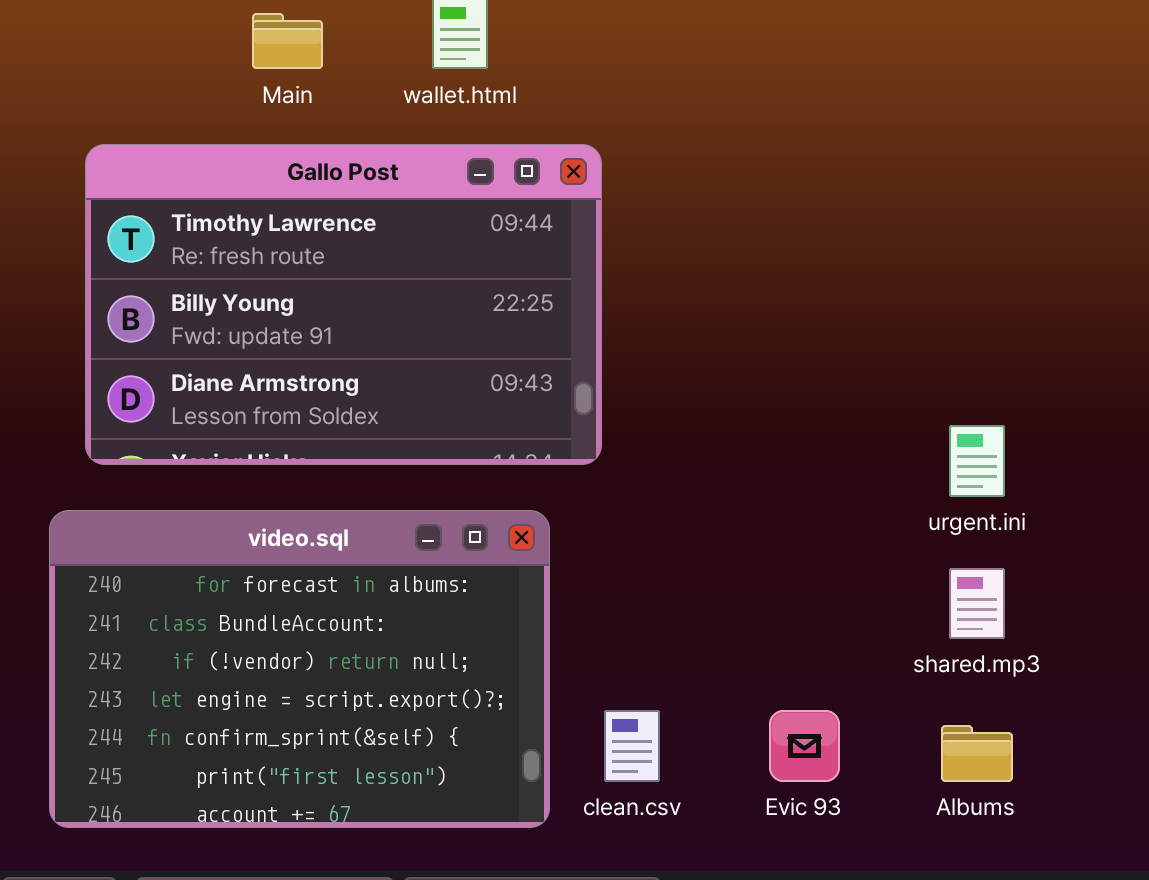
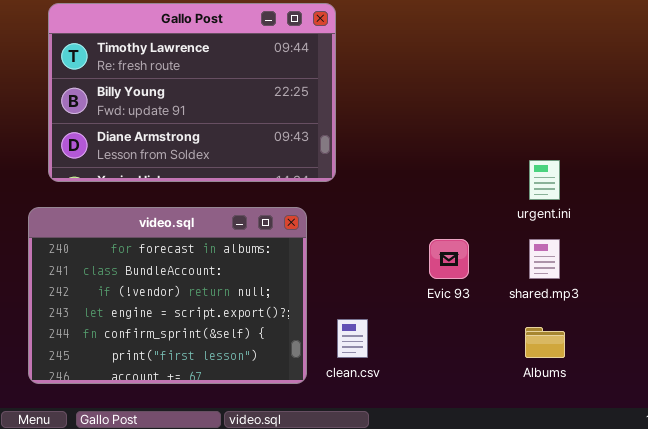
Evic 93: [769,710,840,782] -> [429,239,469,279], moved

